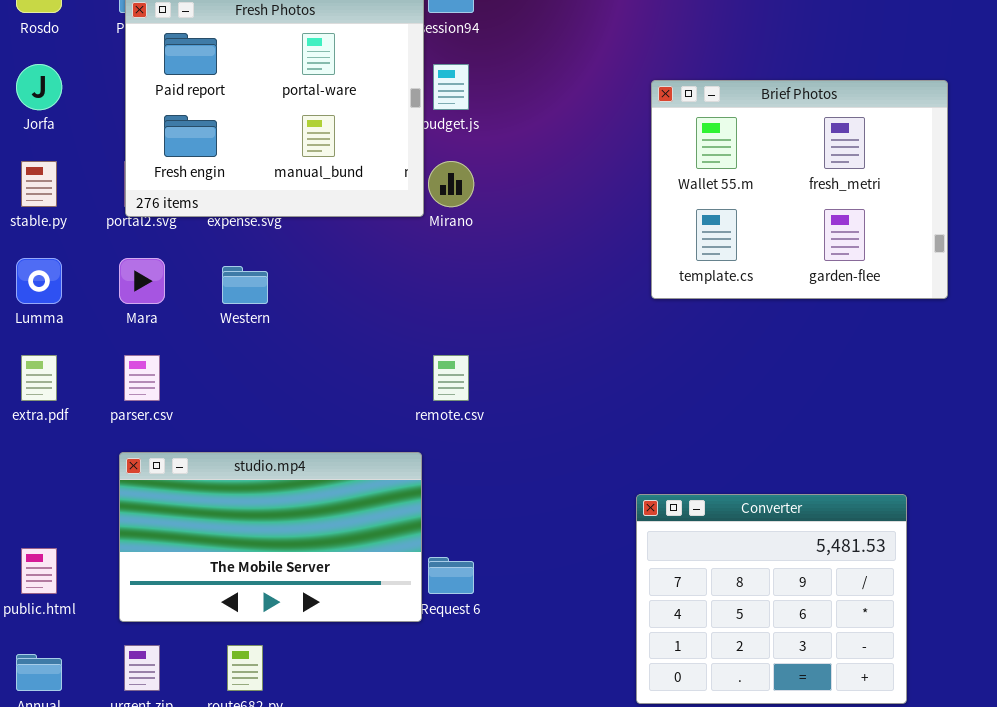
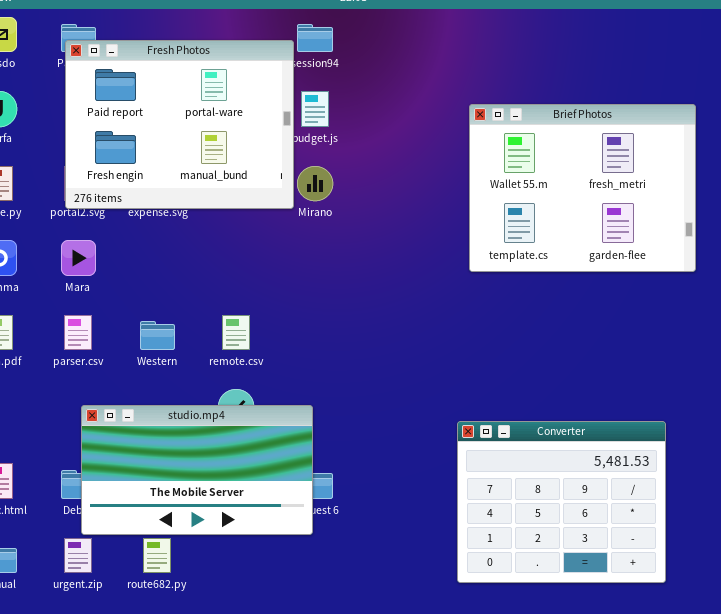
Western: [222,266,268,304] -> [140,321,175,350], moved
remote.csv: [433,355,469,401] -> [222,315,250,350], moved
studio.mp4: [119,452,422,622] -> [81,405,313,535], moved

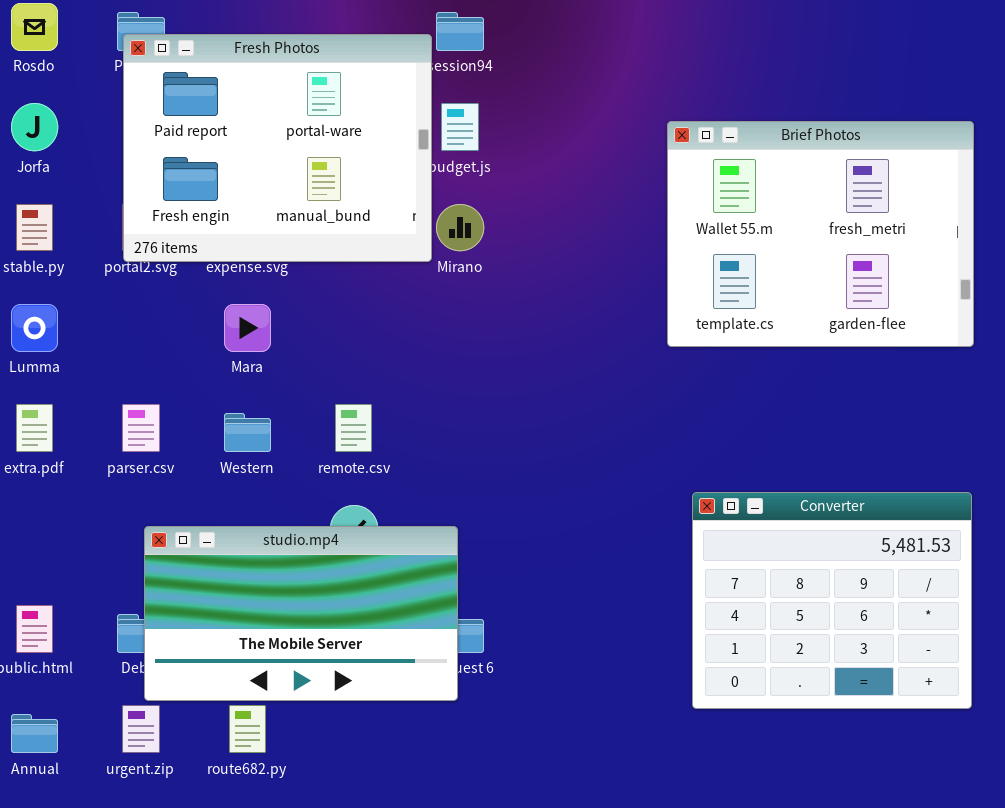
Mara: [61,240,96,276] -> [224,304,271,352], moved
Converter: [457,421,666,583] -> [692,492,972,709], moved

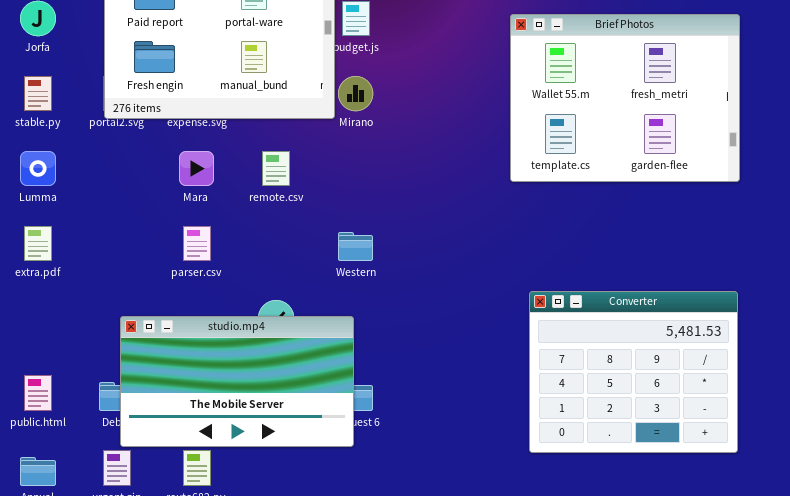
parser.csv: [122,404,160,452] -> [183,226,211,261], moved
remote.csv: [335,404,372,452] -> [262,151,290,186], moved
Western: [224,413,271,452] -> [338,232,373,261], moved

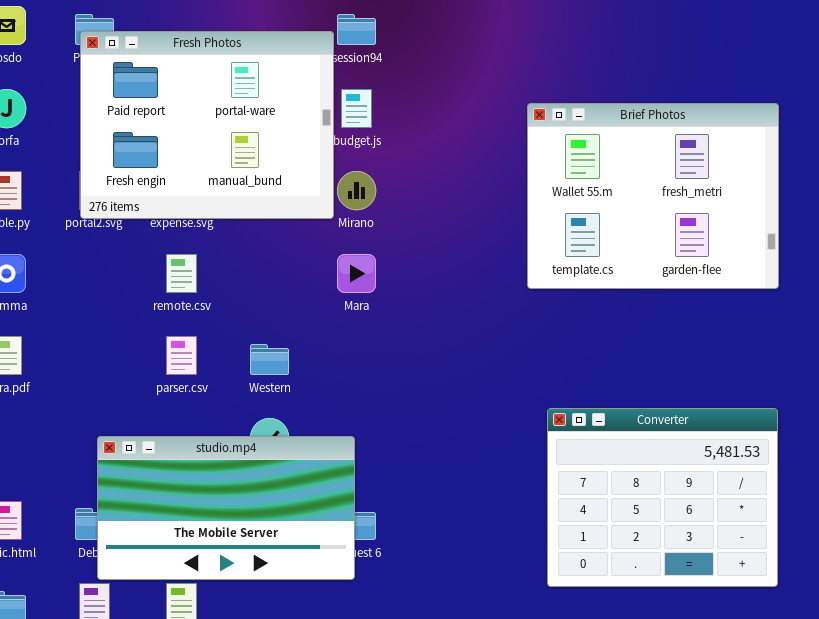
Mara: [179,151,214,186] -> [337,254,376,293], moved
remote.csv: [262,151,290,186] -> [166,254,197,293], moved
Western: [338,232,373,261] -> [250,344,289,375], moved

